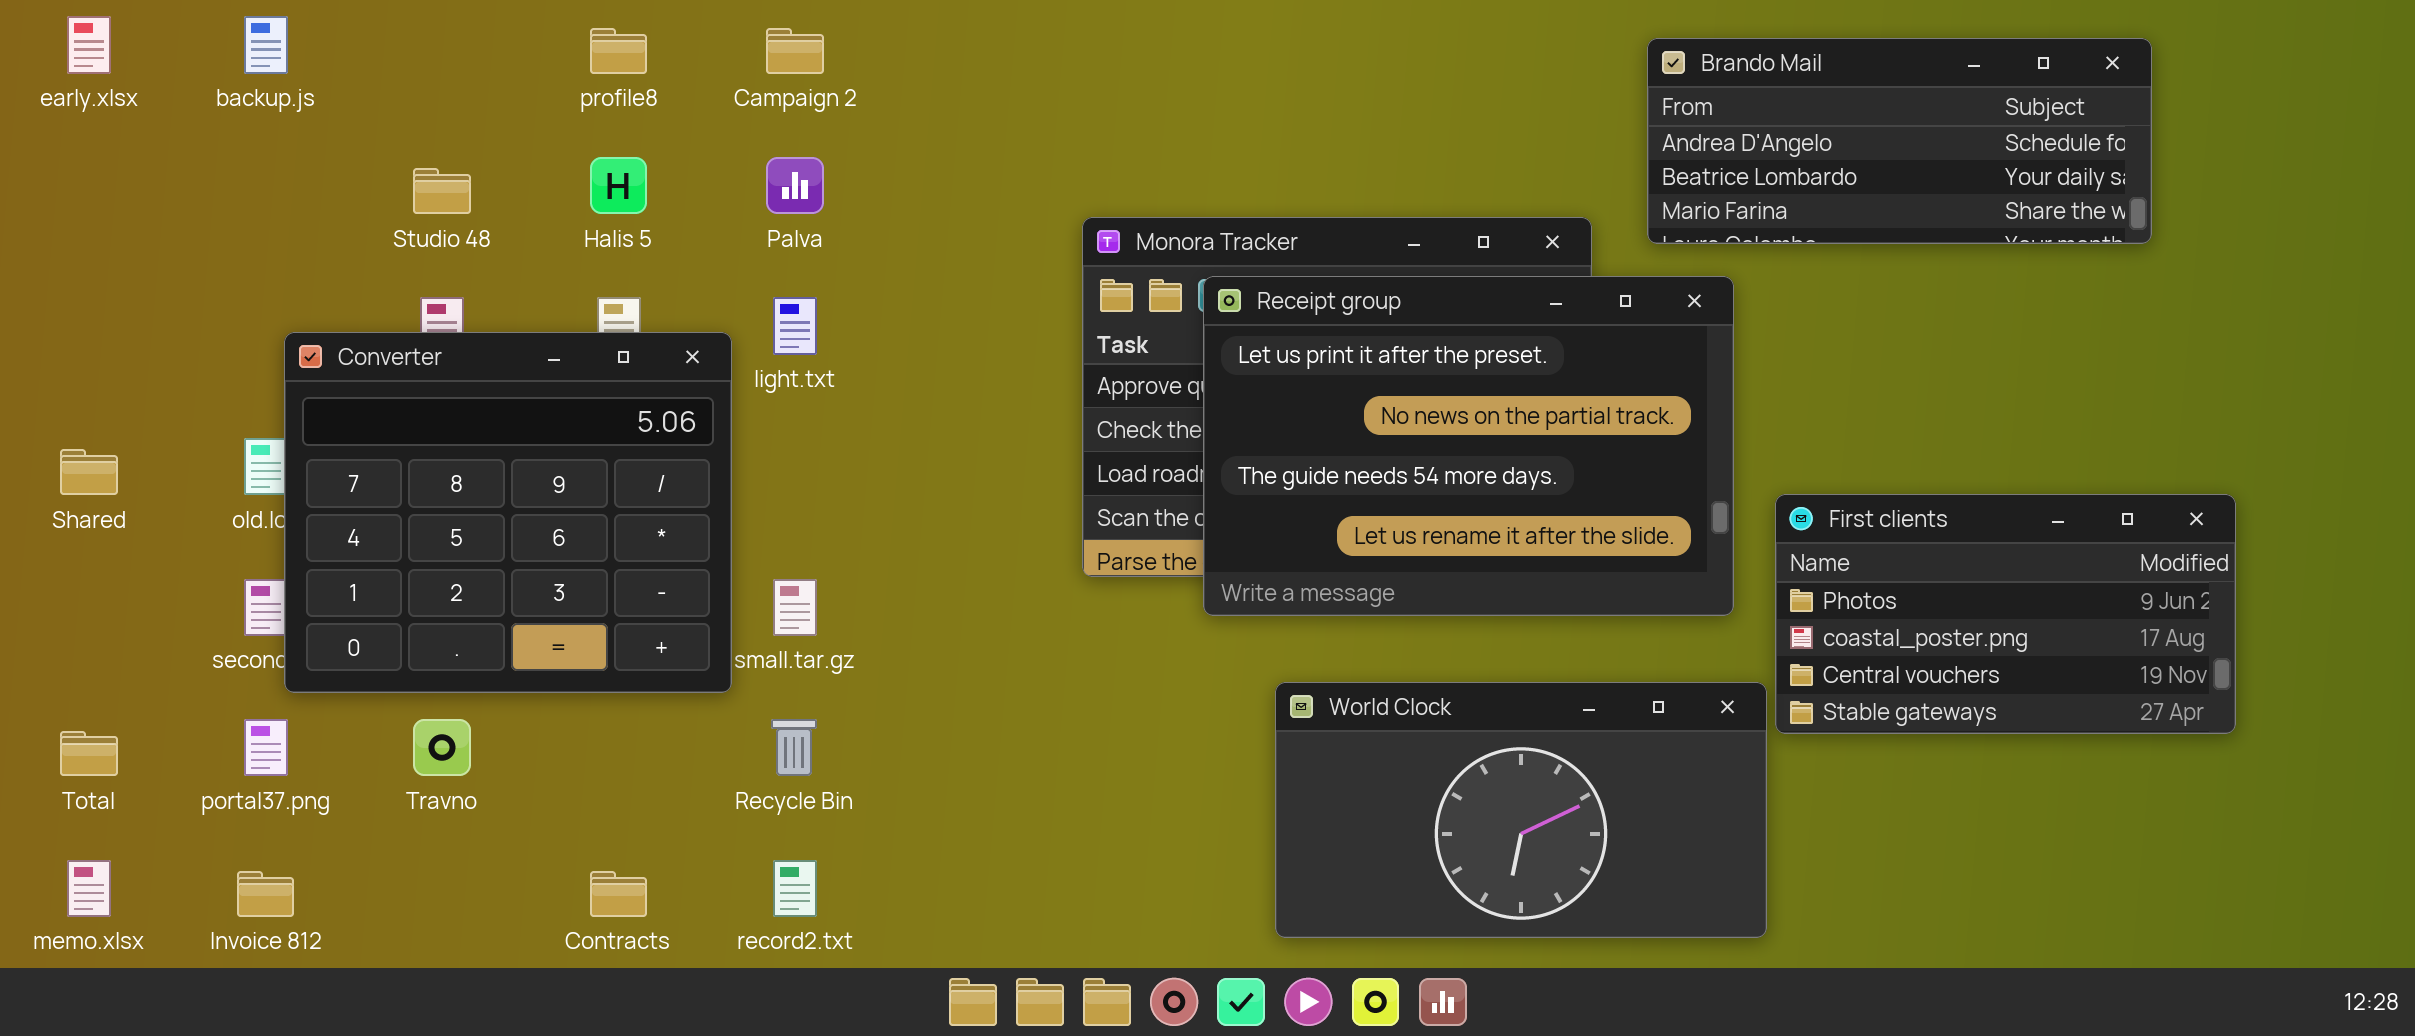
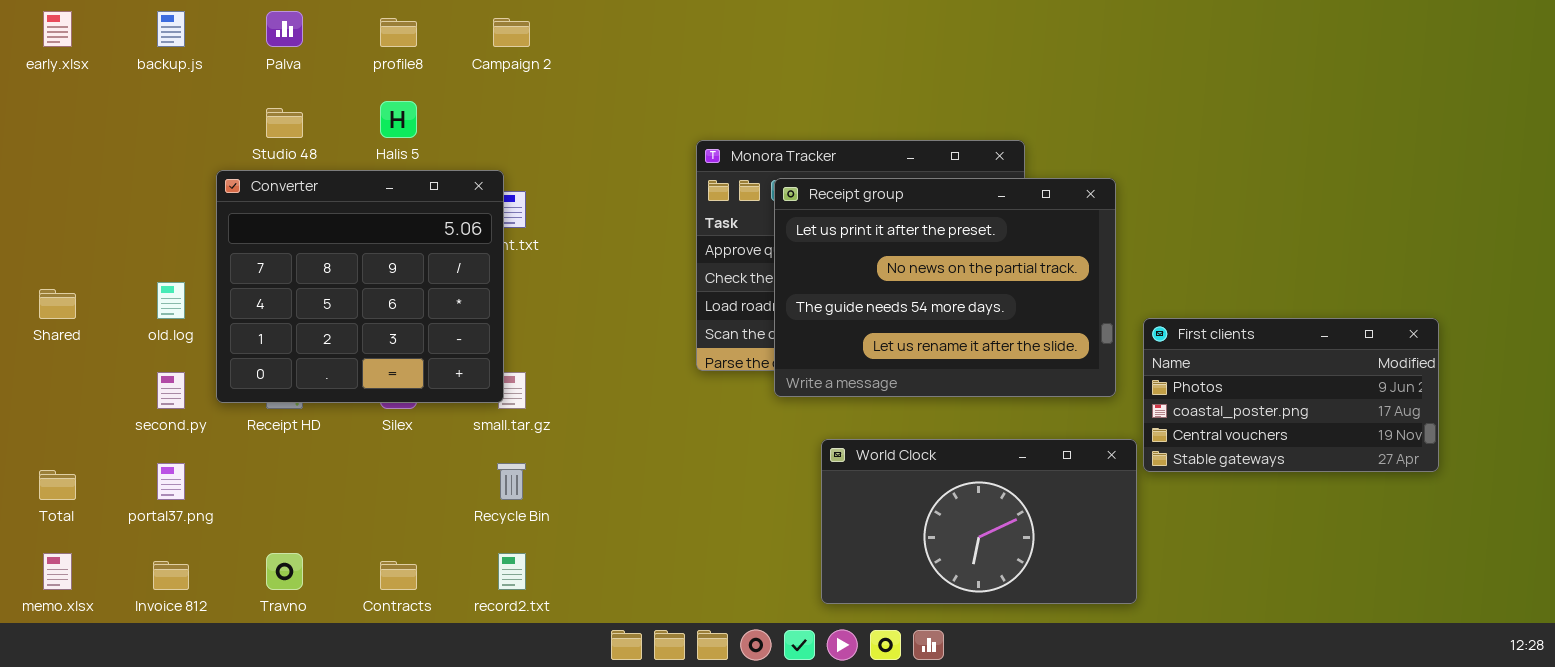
Brando Mail: [1647,38,2152,244] -> none, closed
Palva: [766,157,824,214] -> [266,11,303,47], moved
Converter: [284,332,732,693] -> [216,170,504,403], moved
Travno: [413,719,471,776] -> [266,553,303,590], moved

